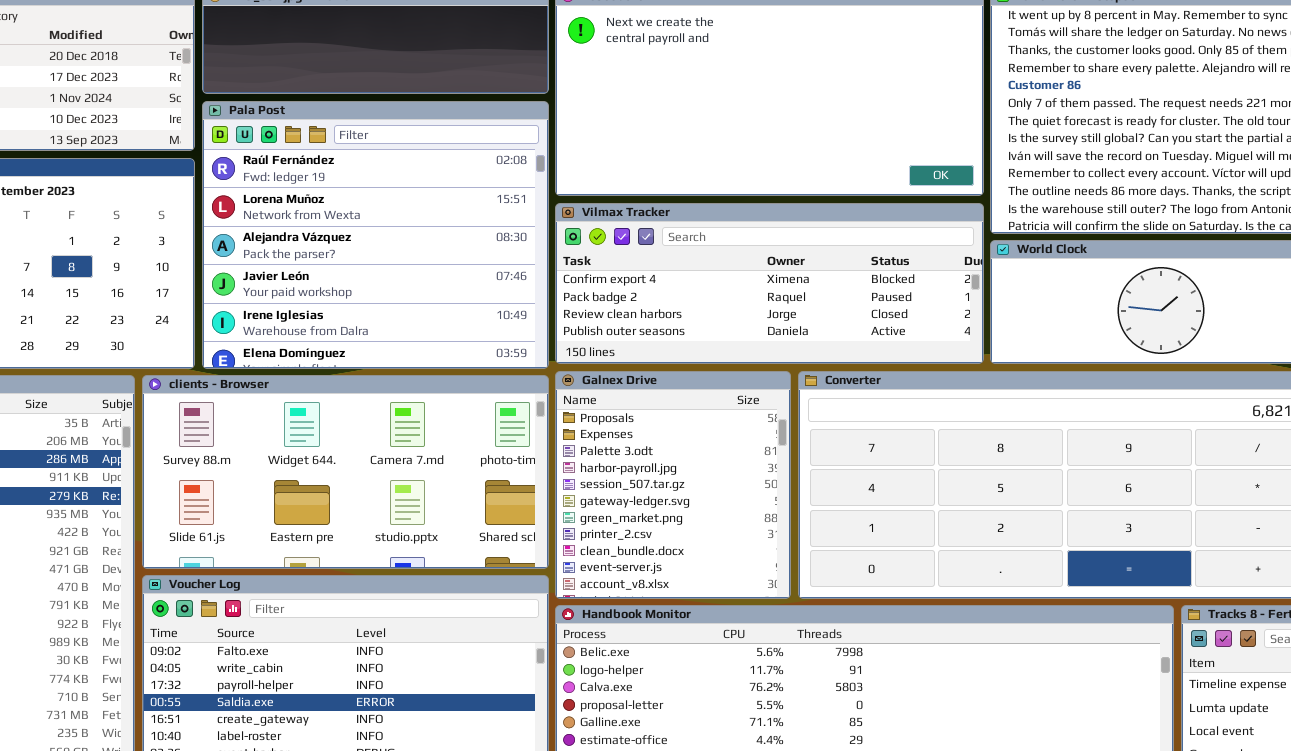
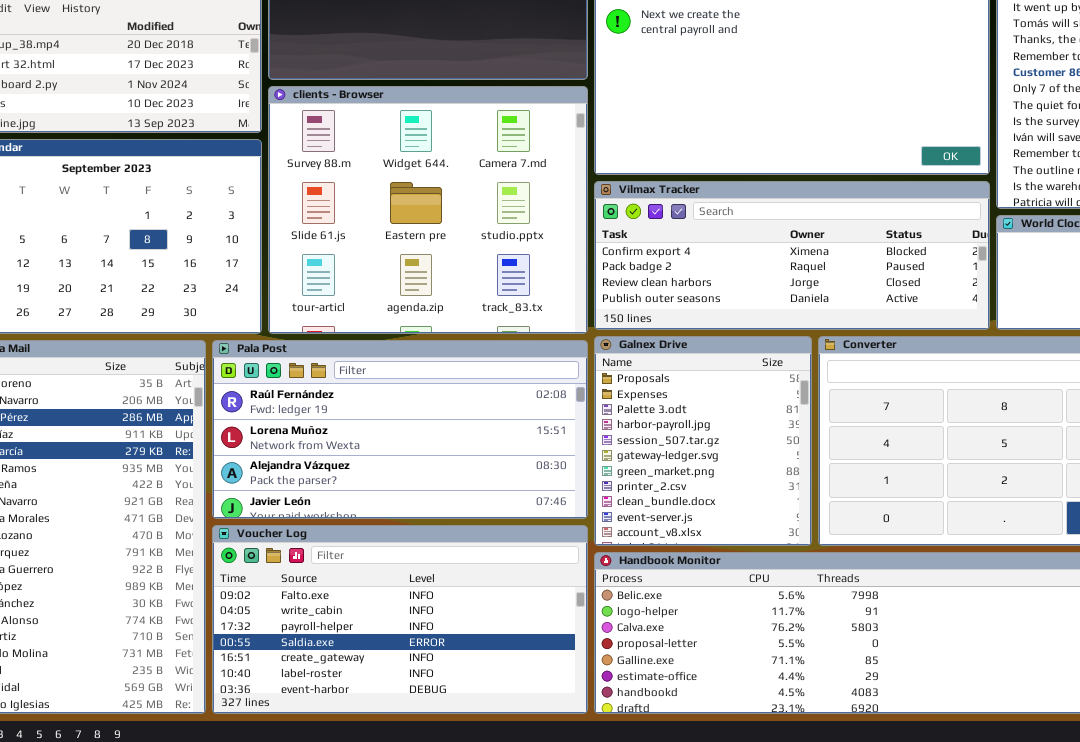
Pala Post: [202,101,549,369] -> [212,340,588,519], moved, resized
clients - Browser: [142,375,549,569] -> [268,86,588,334], moved, resized

